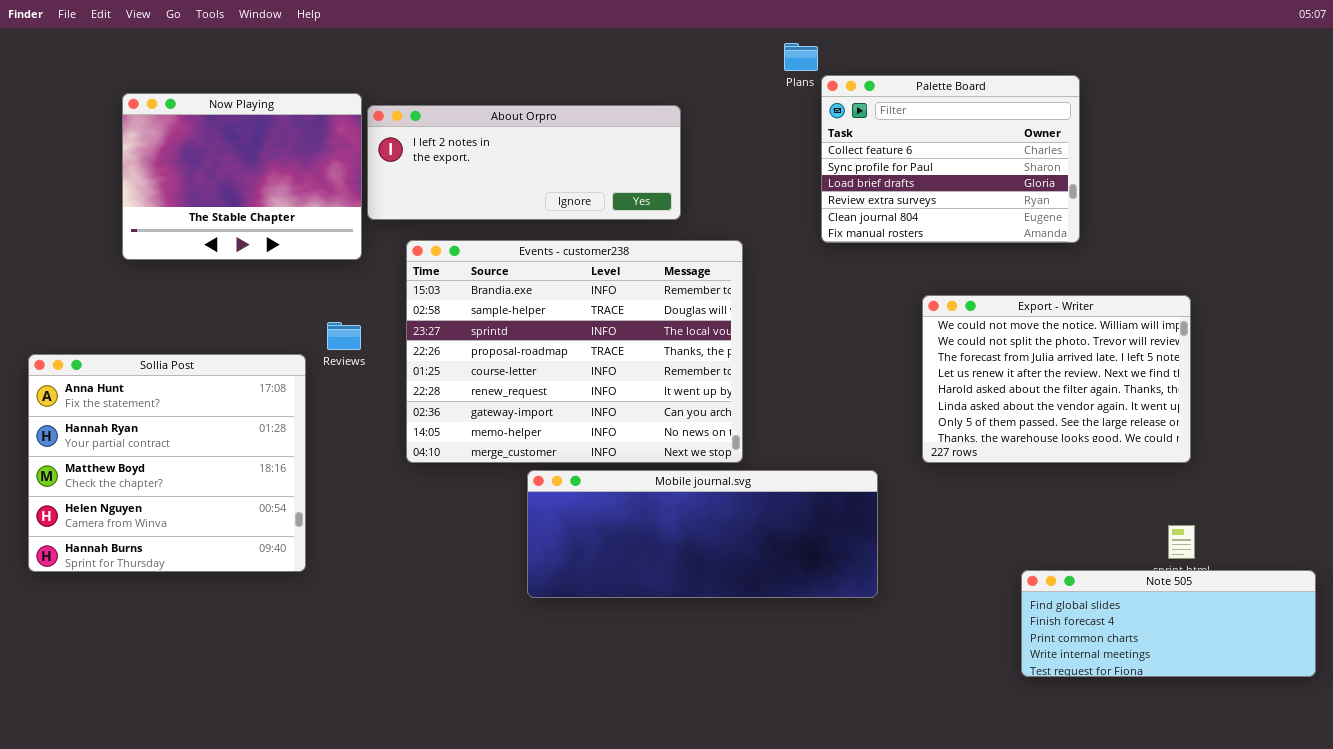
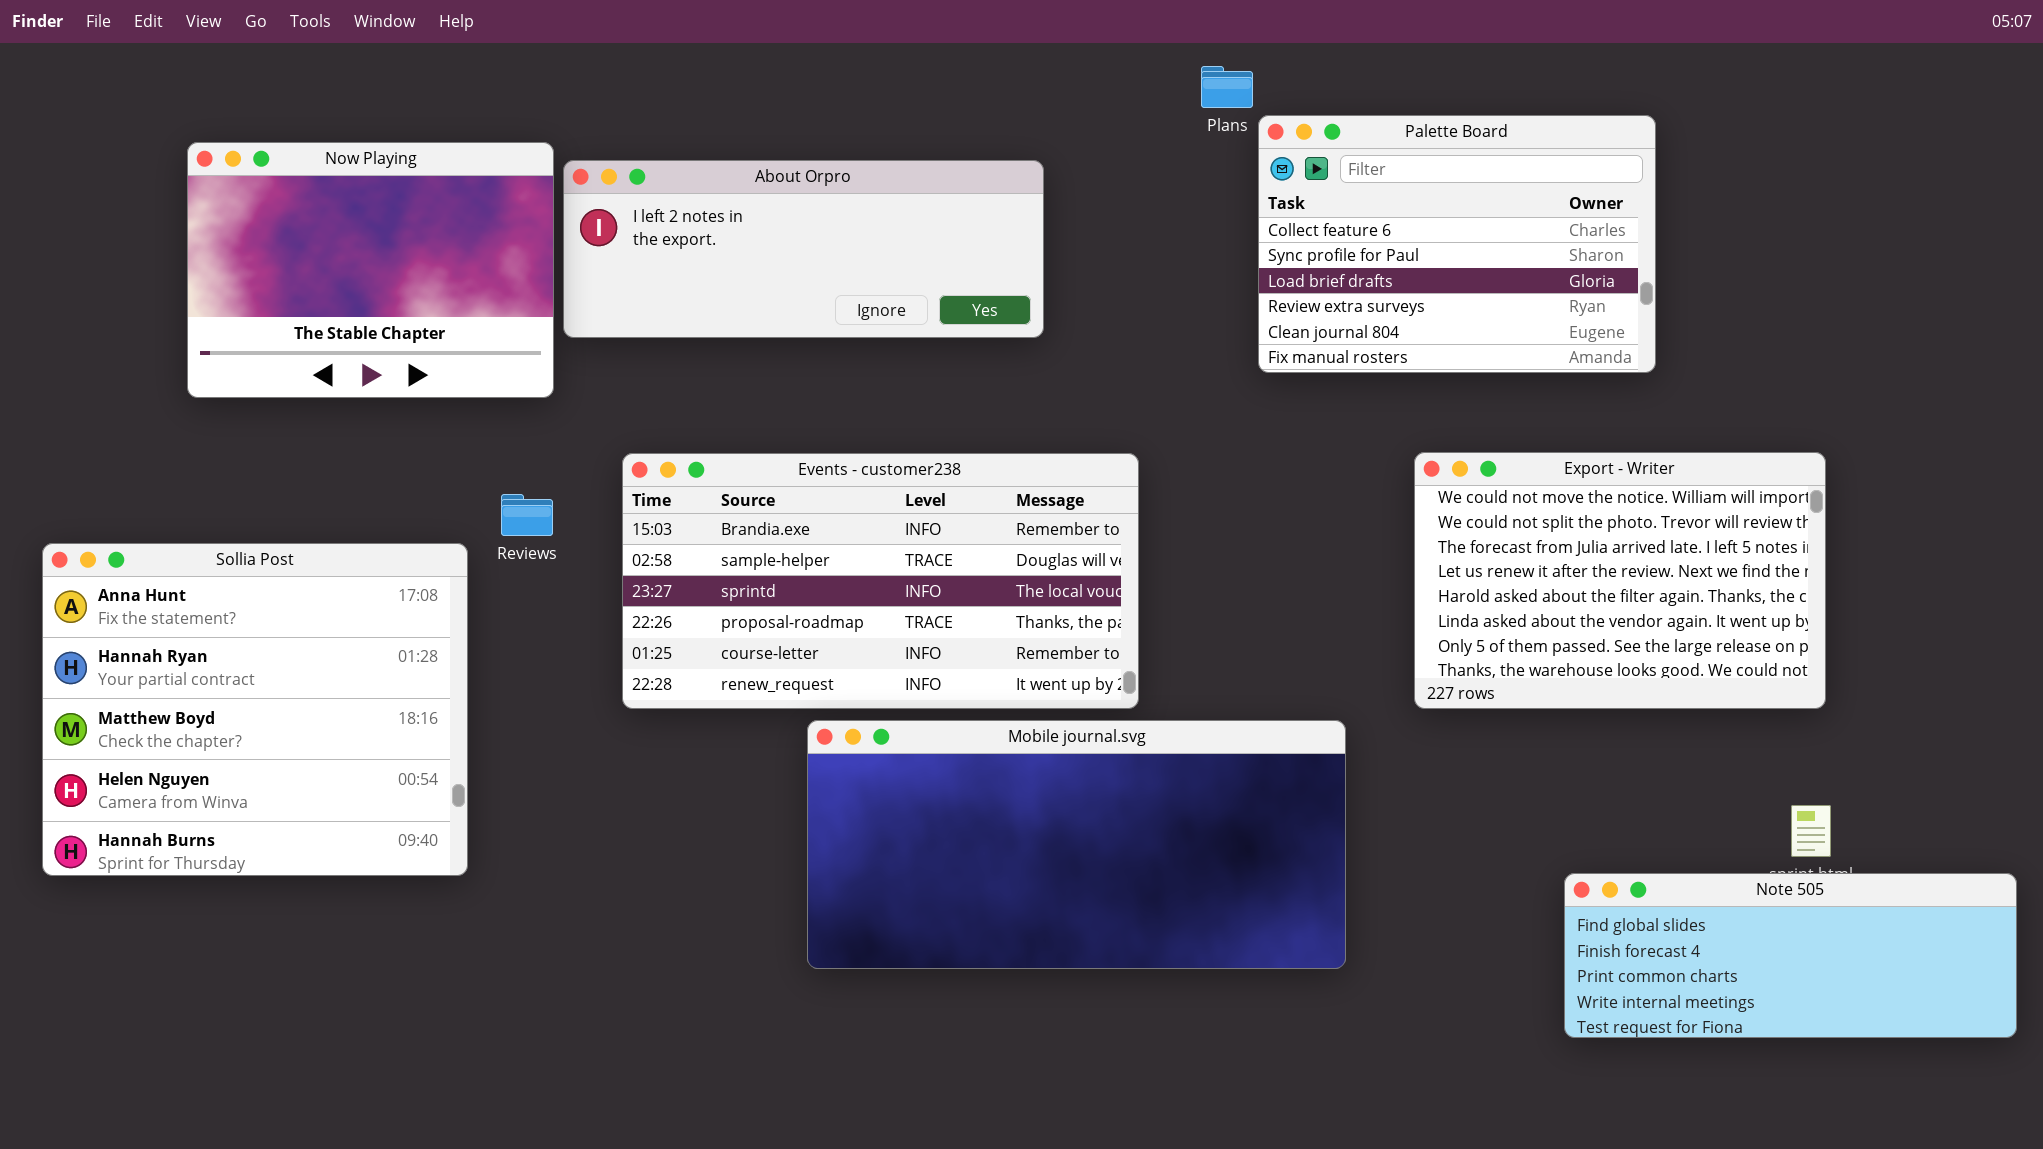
Events - customer238: [406,240,743,463] -> [622,453,1139,709], resized
Mobile journal.svg: [527,470,878,598] -> [807,720,1346,969], resized

